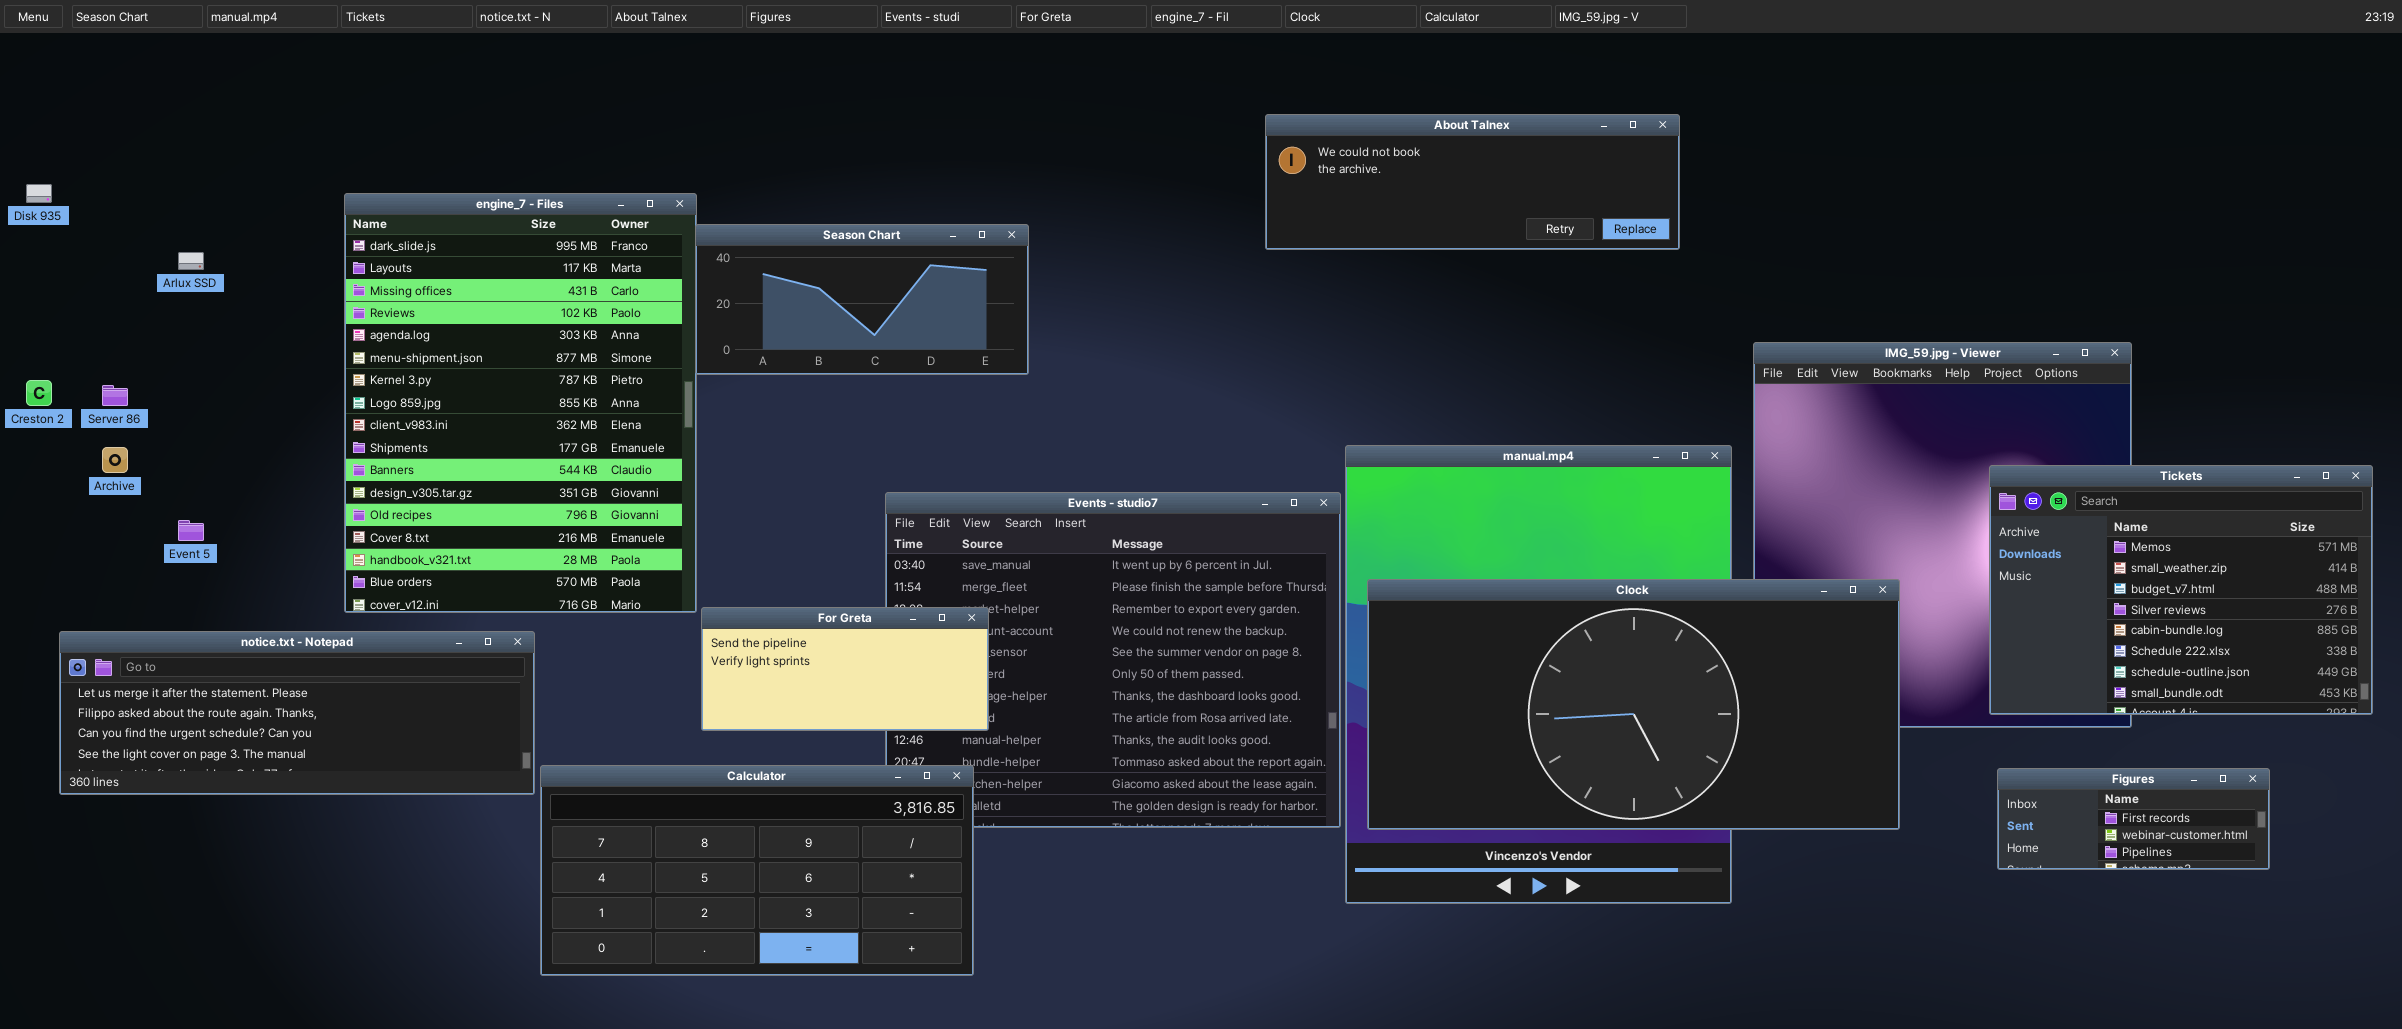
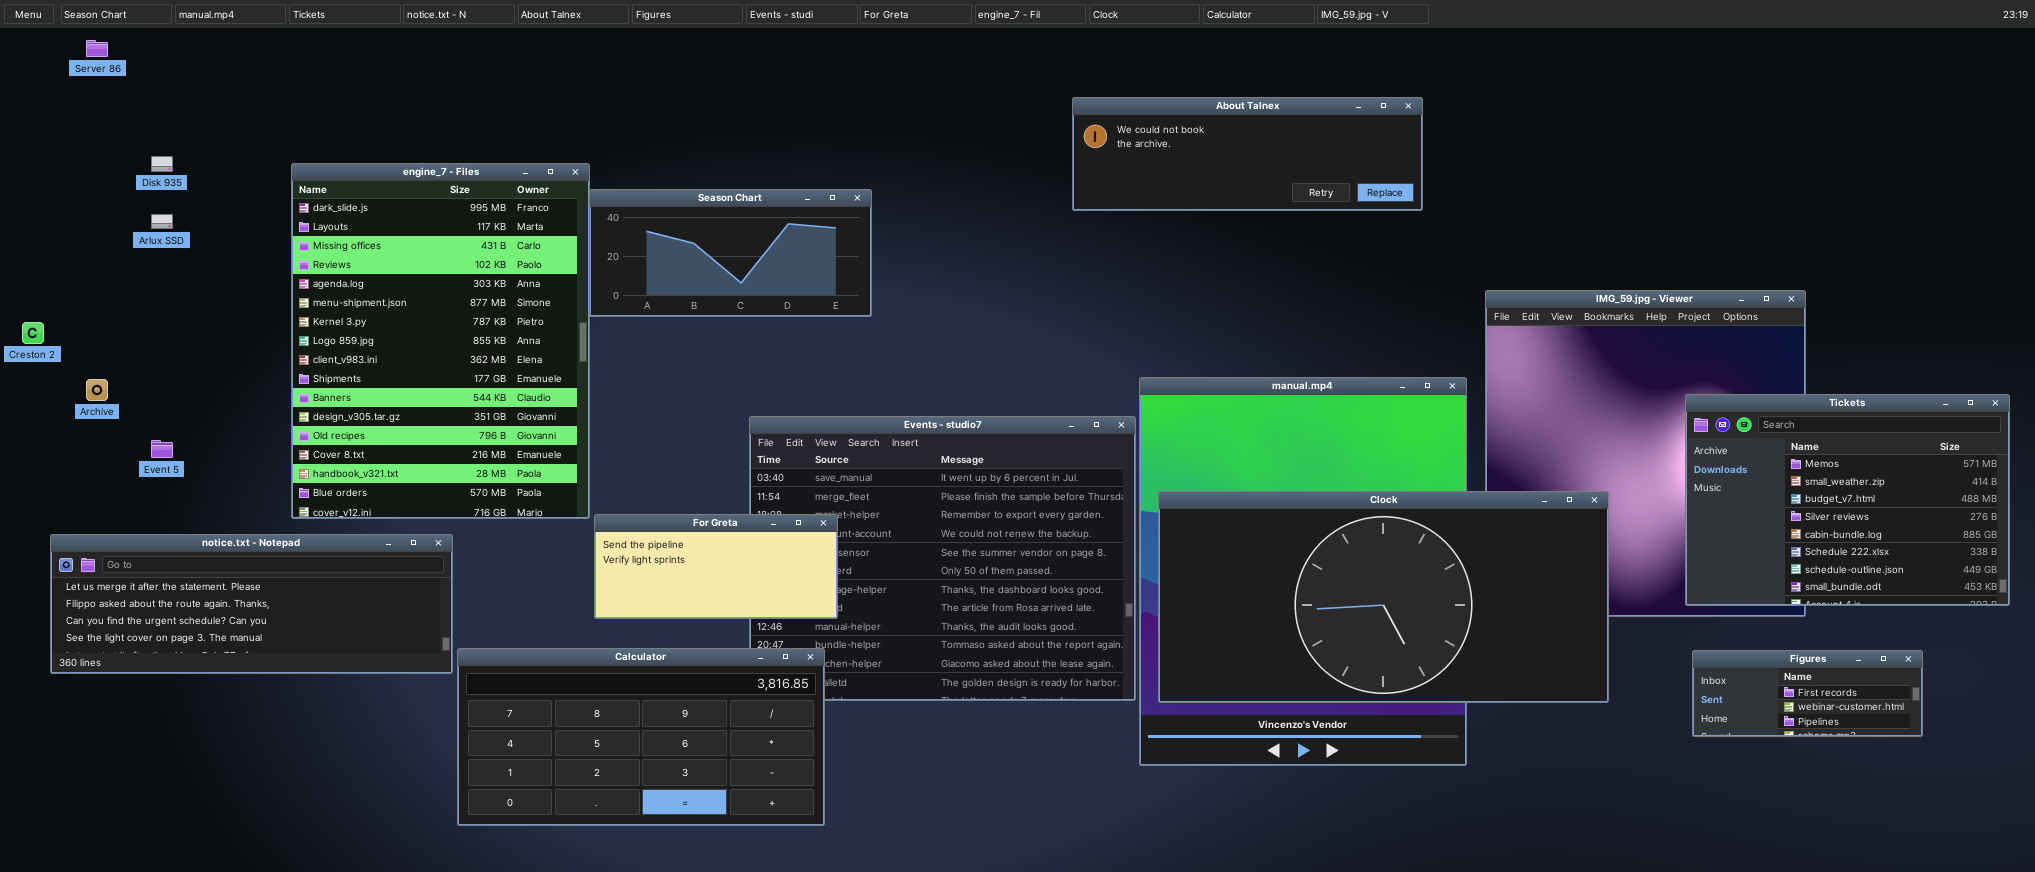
Disk 935: [26,184,52,203] -> [151,156,173,172], moved
Server 86: [102,385,128,406] -> [86,40,108,57], moved

